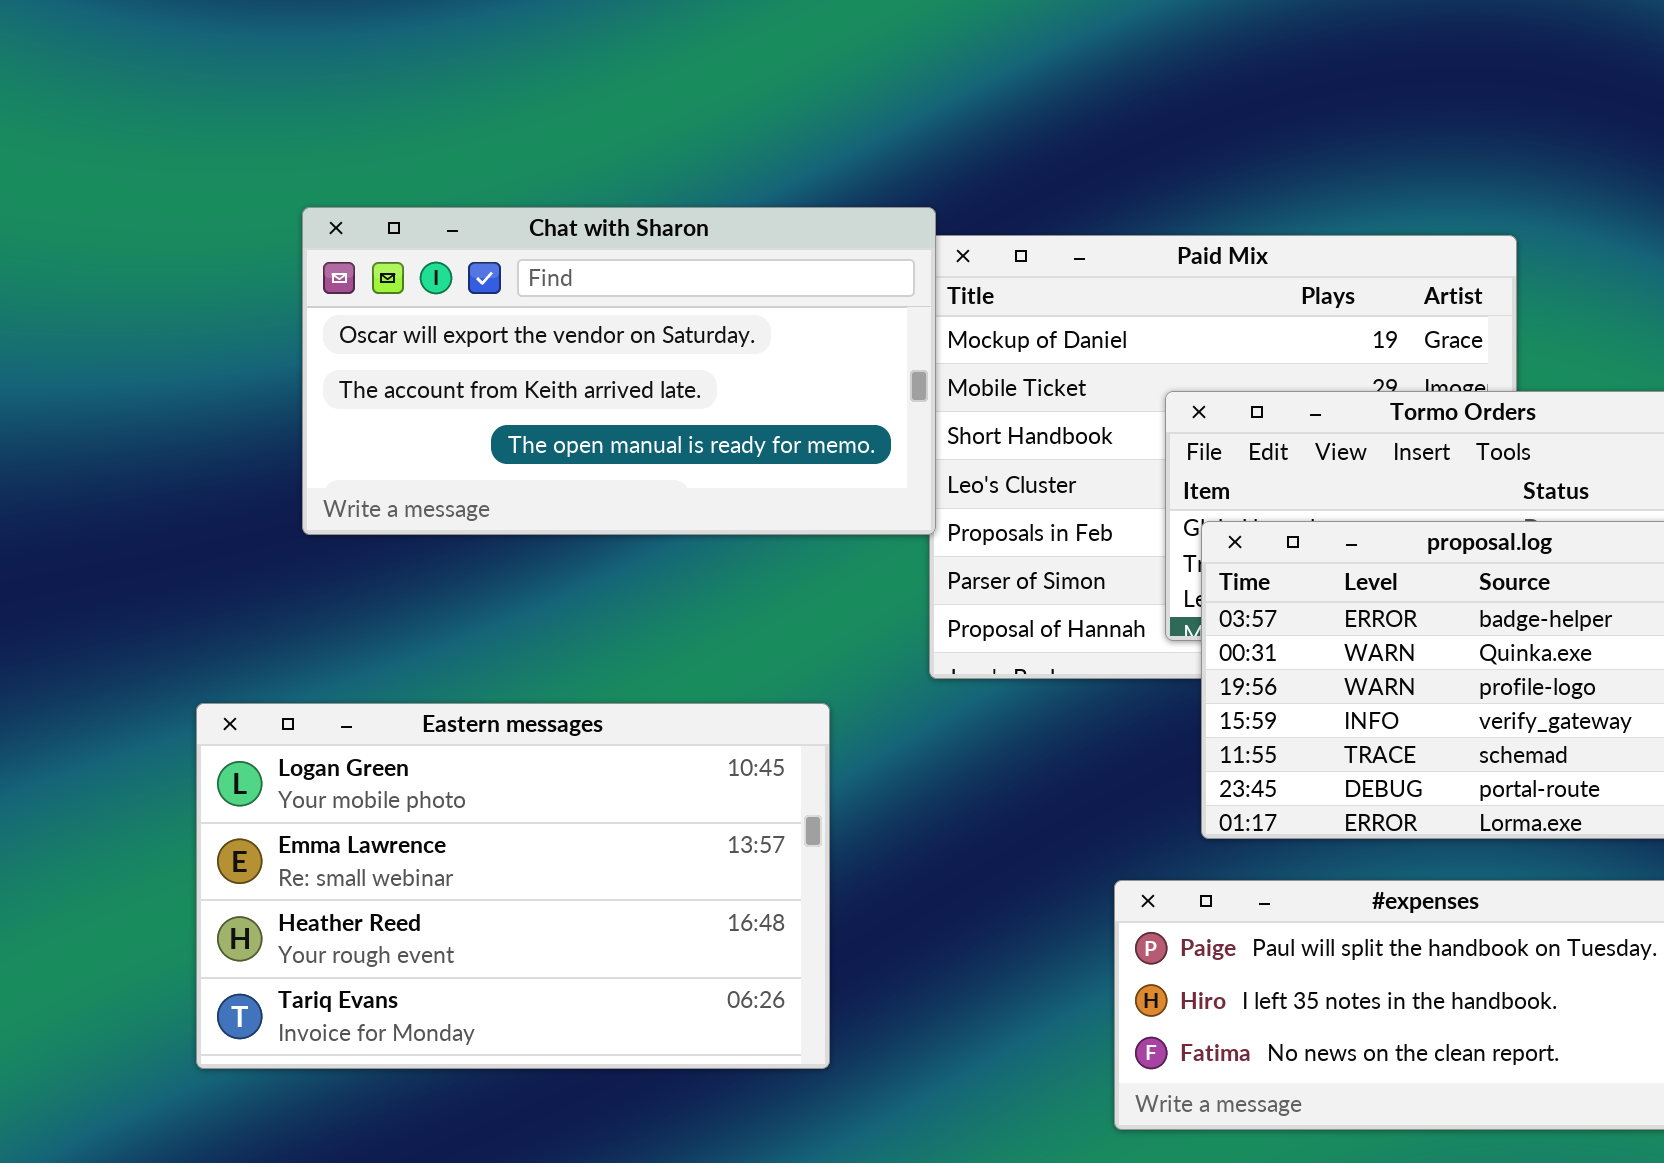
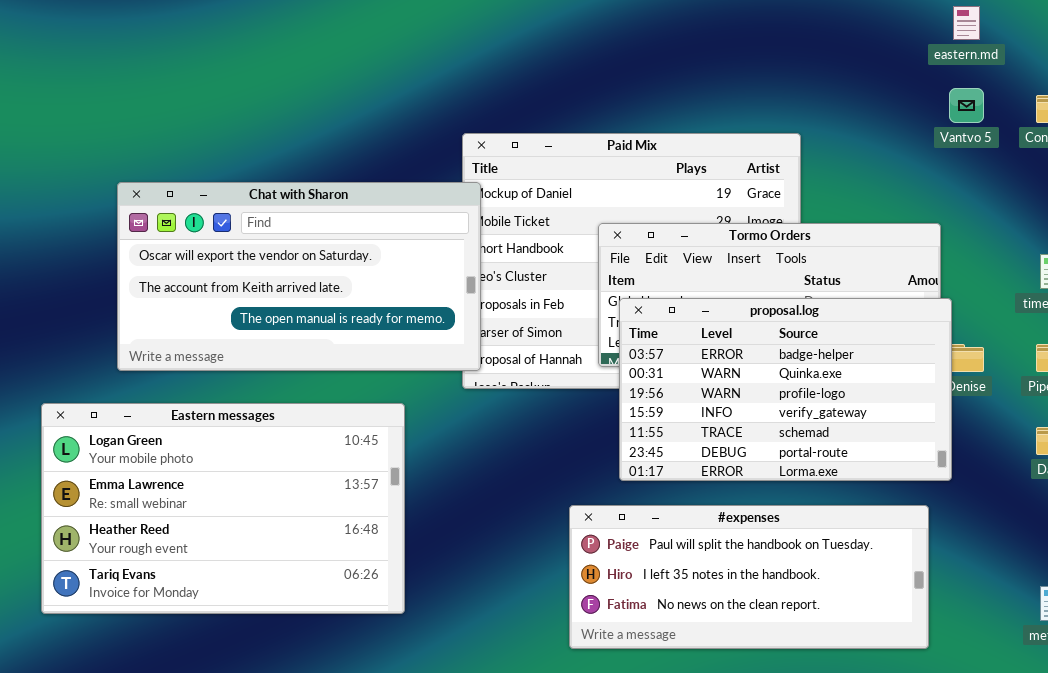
Chat with Sharon: [302,207,936,535] -> [117,182,481,371], moved

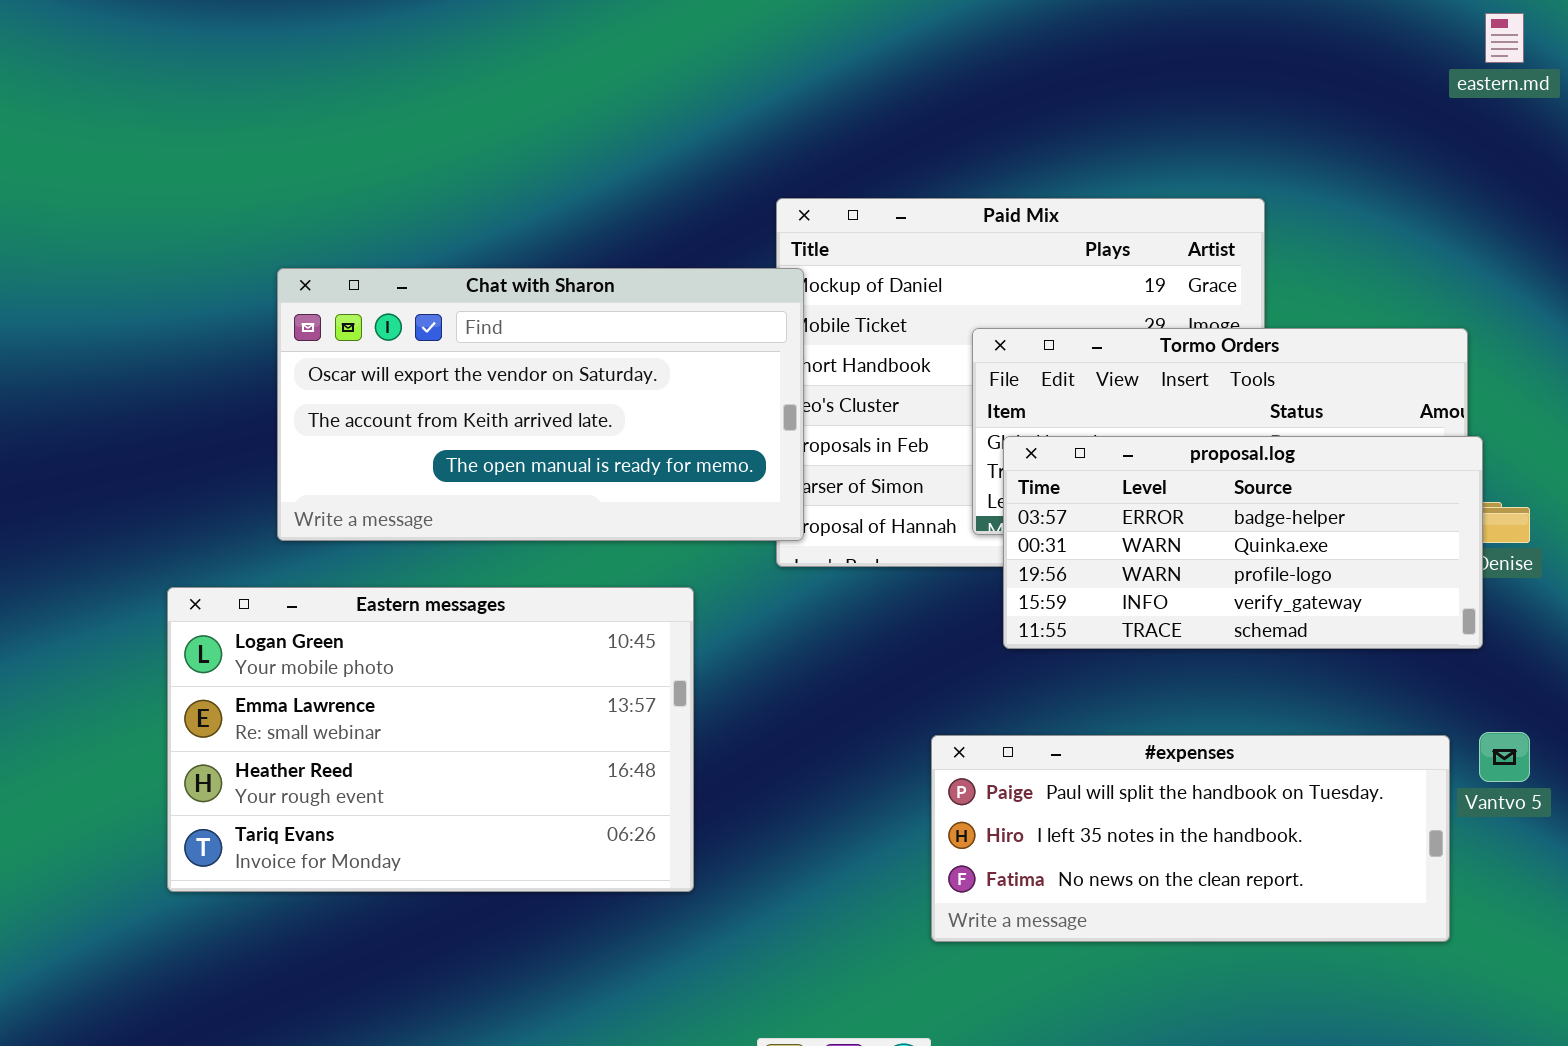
Vantvo 5: [949,88,984,123] -> [1479,732,1530,782], moved
proposal.log: [619,298,952,481] -> [1003,436,1483,649], resized

